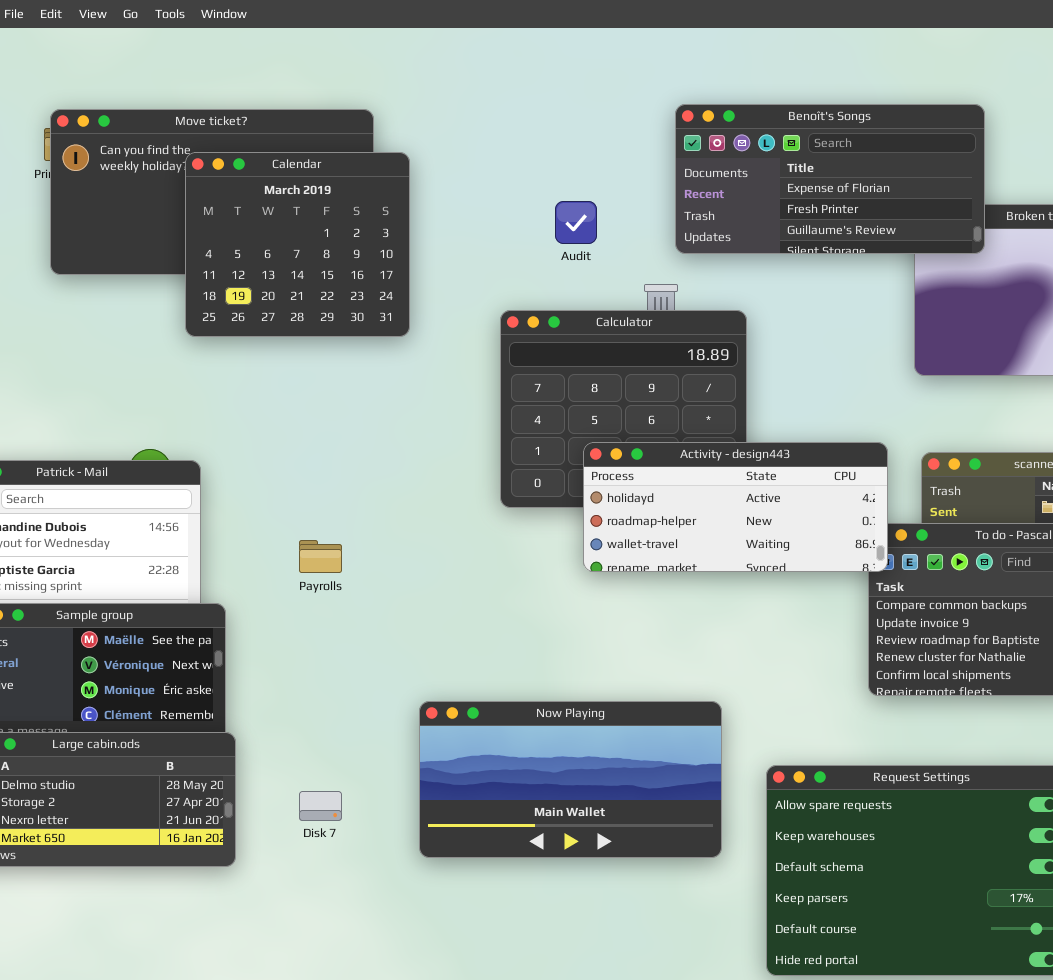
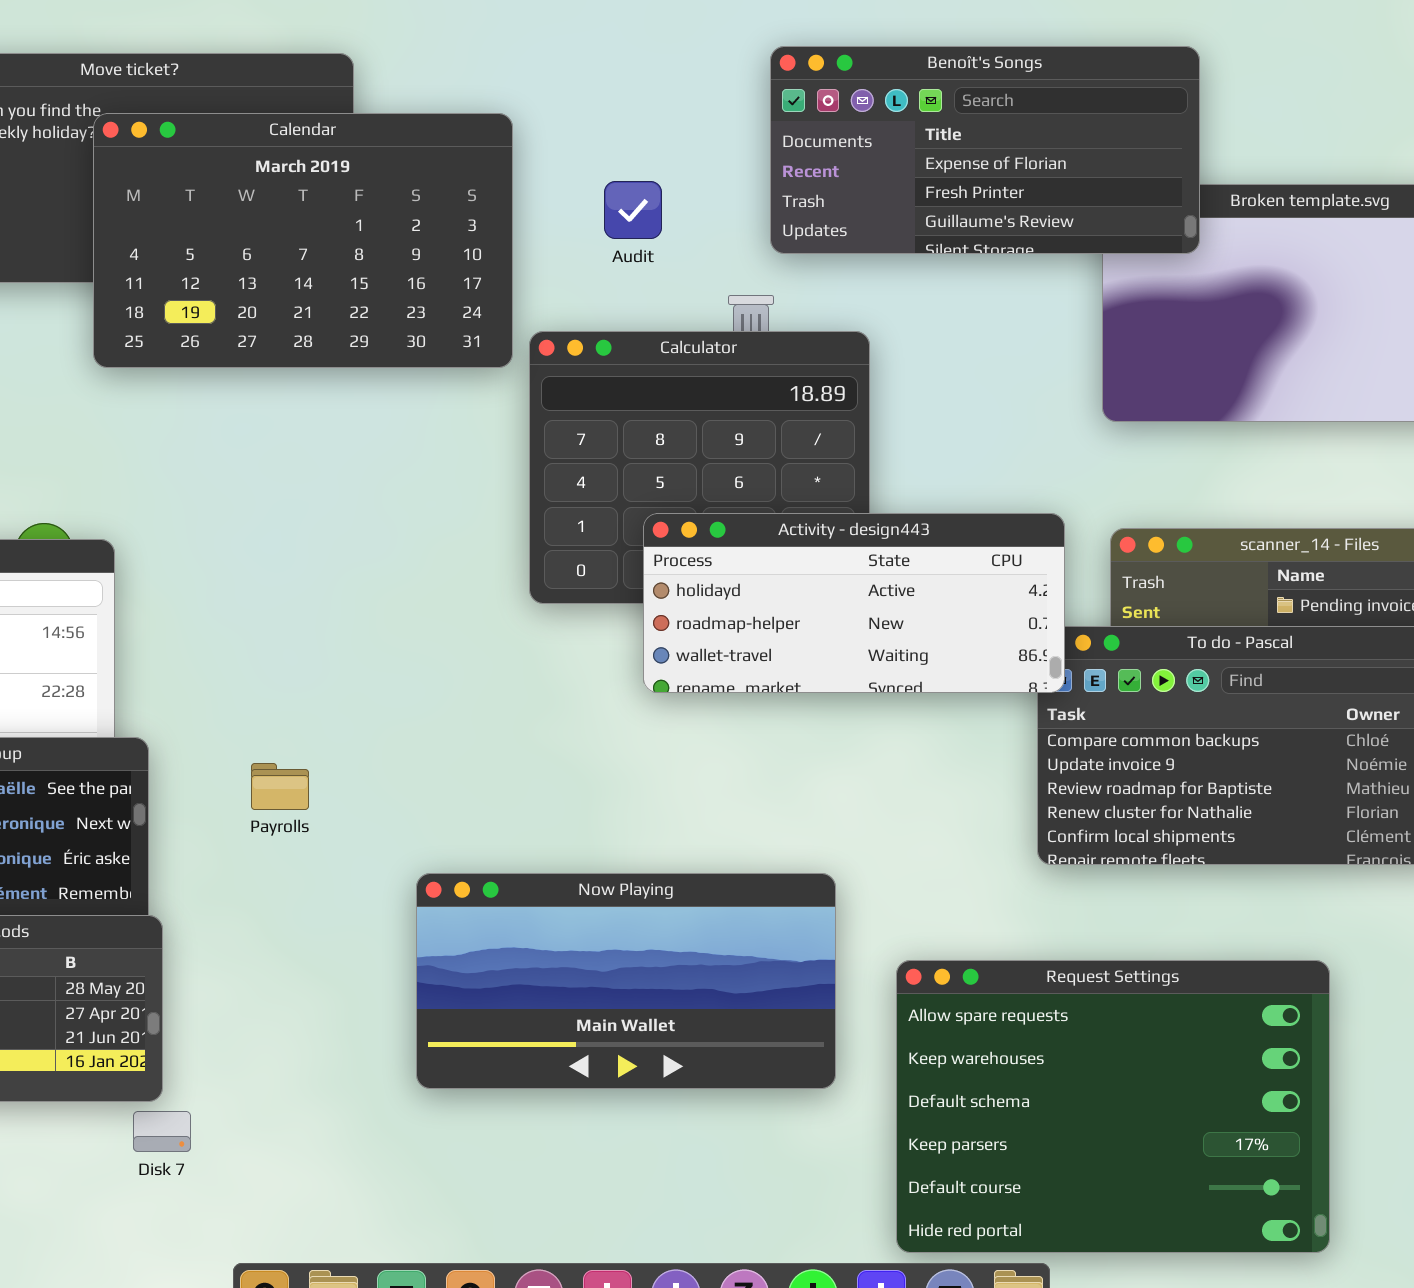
Calendar: [185,152,410,337] -> [93,113,513,368], resized
Payrolls: [299,540,342,573] -> [251,763,309,810], moved
Disk 7: [299,791,342,821] -> [133,1111,191,1152], moved

